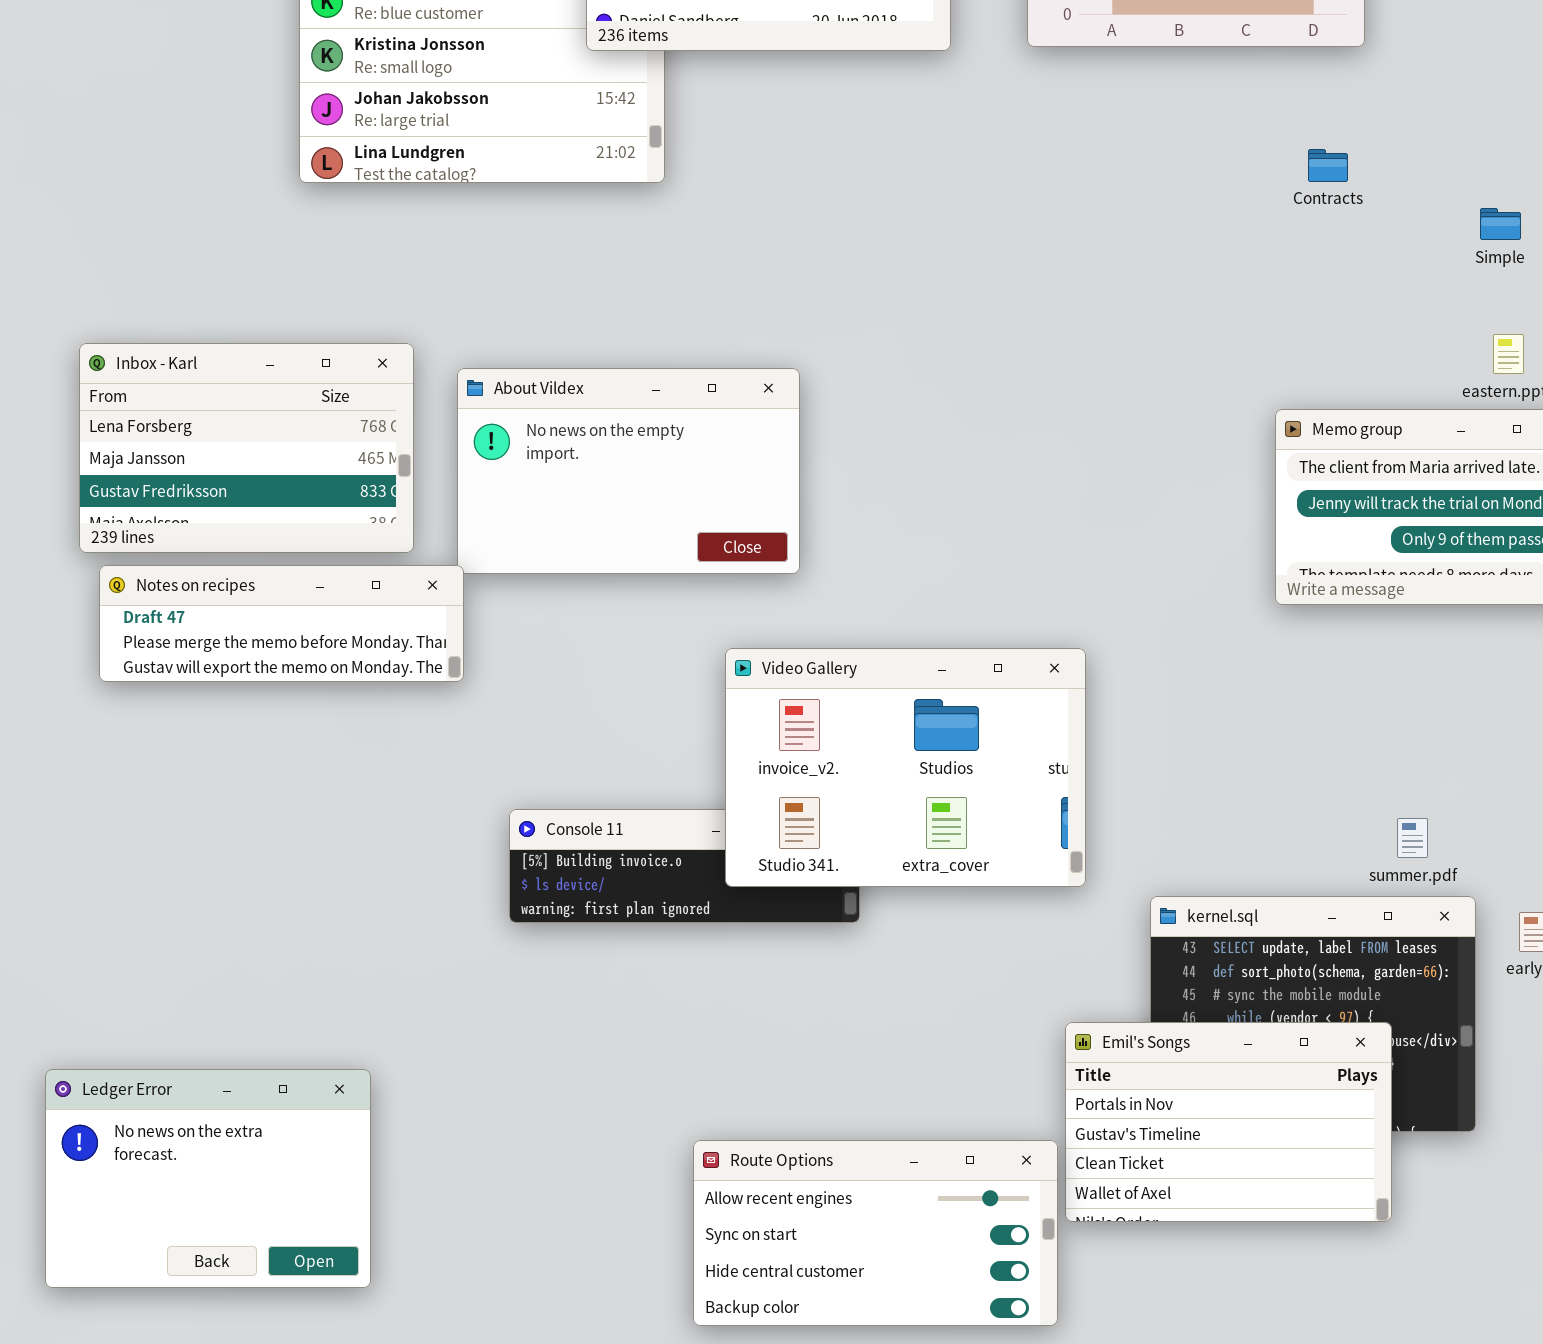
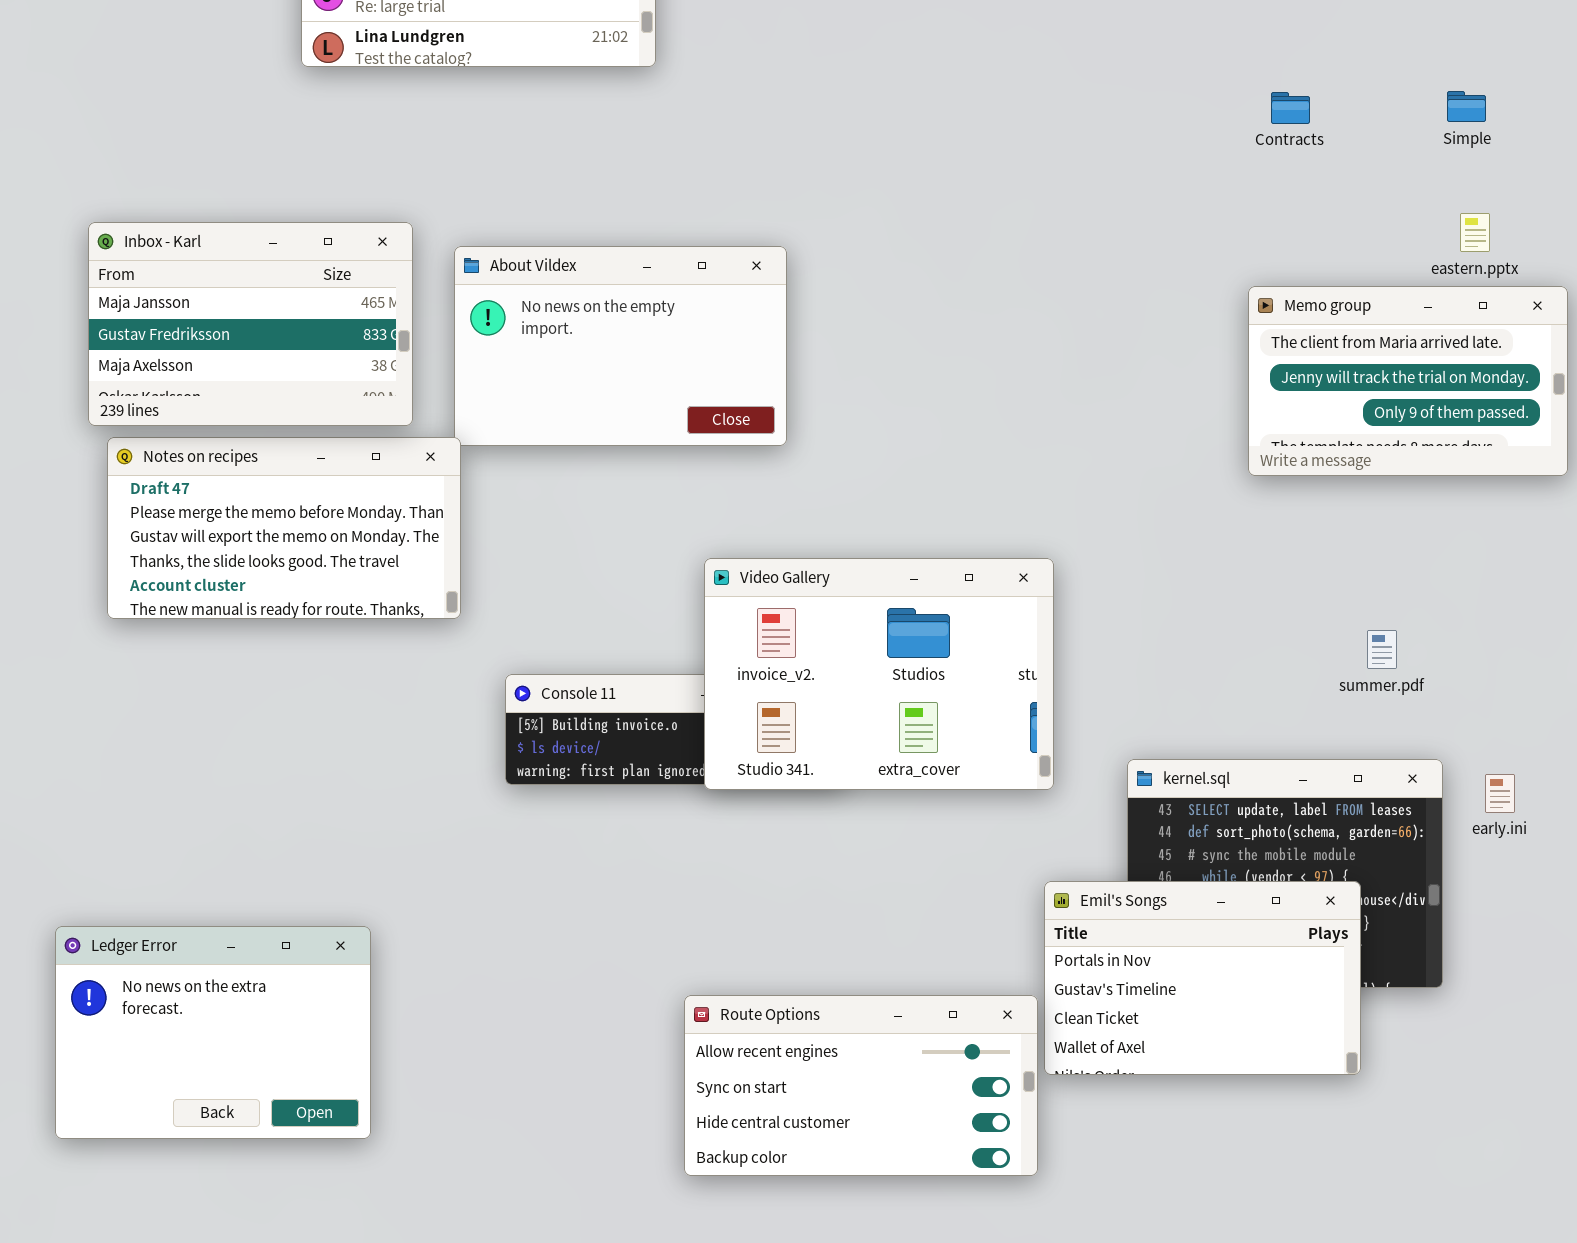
Contracts: [1308,149,1348,182] -> [1271,92,1310,124], moved
Inbox - Karl: [79,343,414,553] -> [88,222,413,426], scrolled down 1 row
Notes on recipes: [99,565,464,682] -> [107,437,461,619], resized
Video Gallery: [725,648,1086,887] -> [704,558,1054,790], moved
summer.pdf: [1397,818,1428,858] -> [1367,630,1397,669], moved

